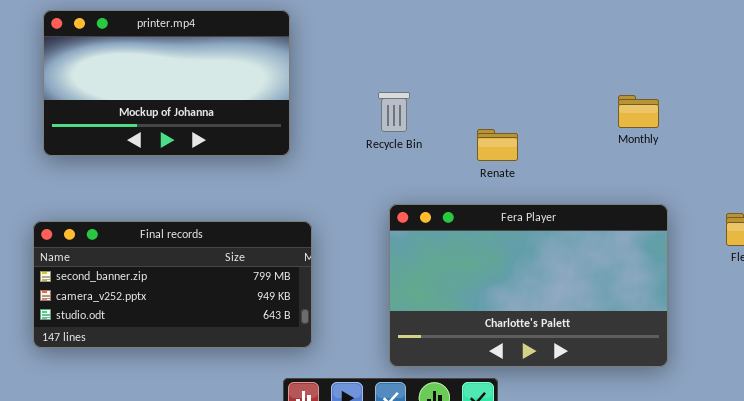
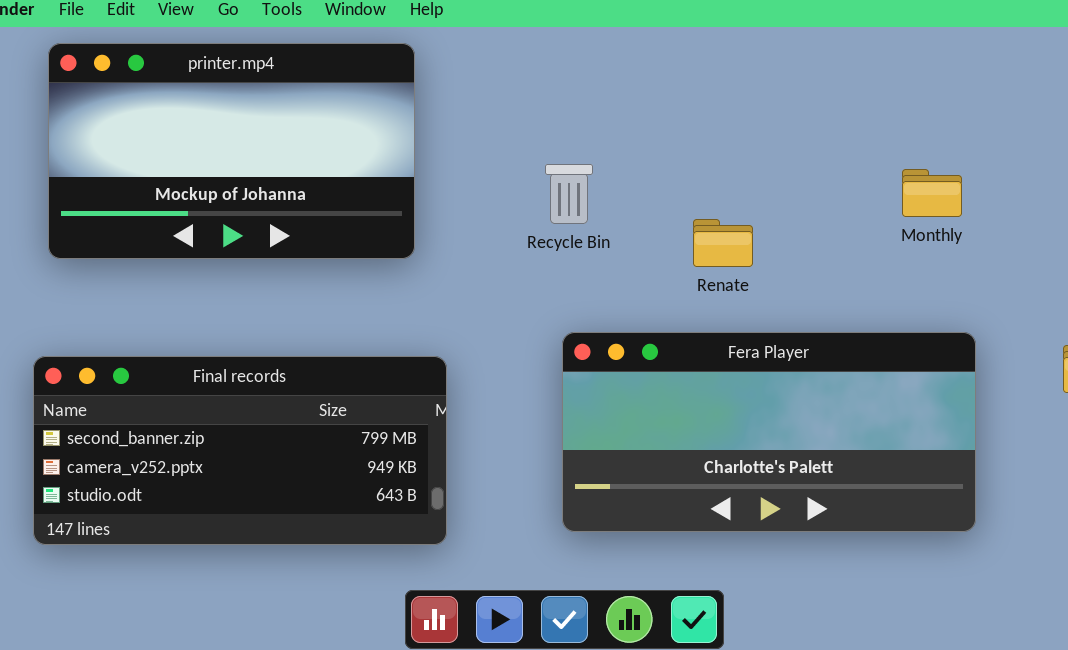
Fera Player: [389,204,668,367] -> [562,332,976,532], resized

